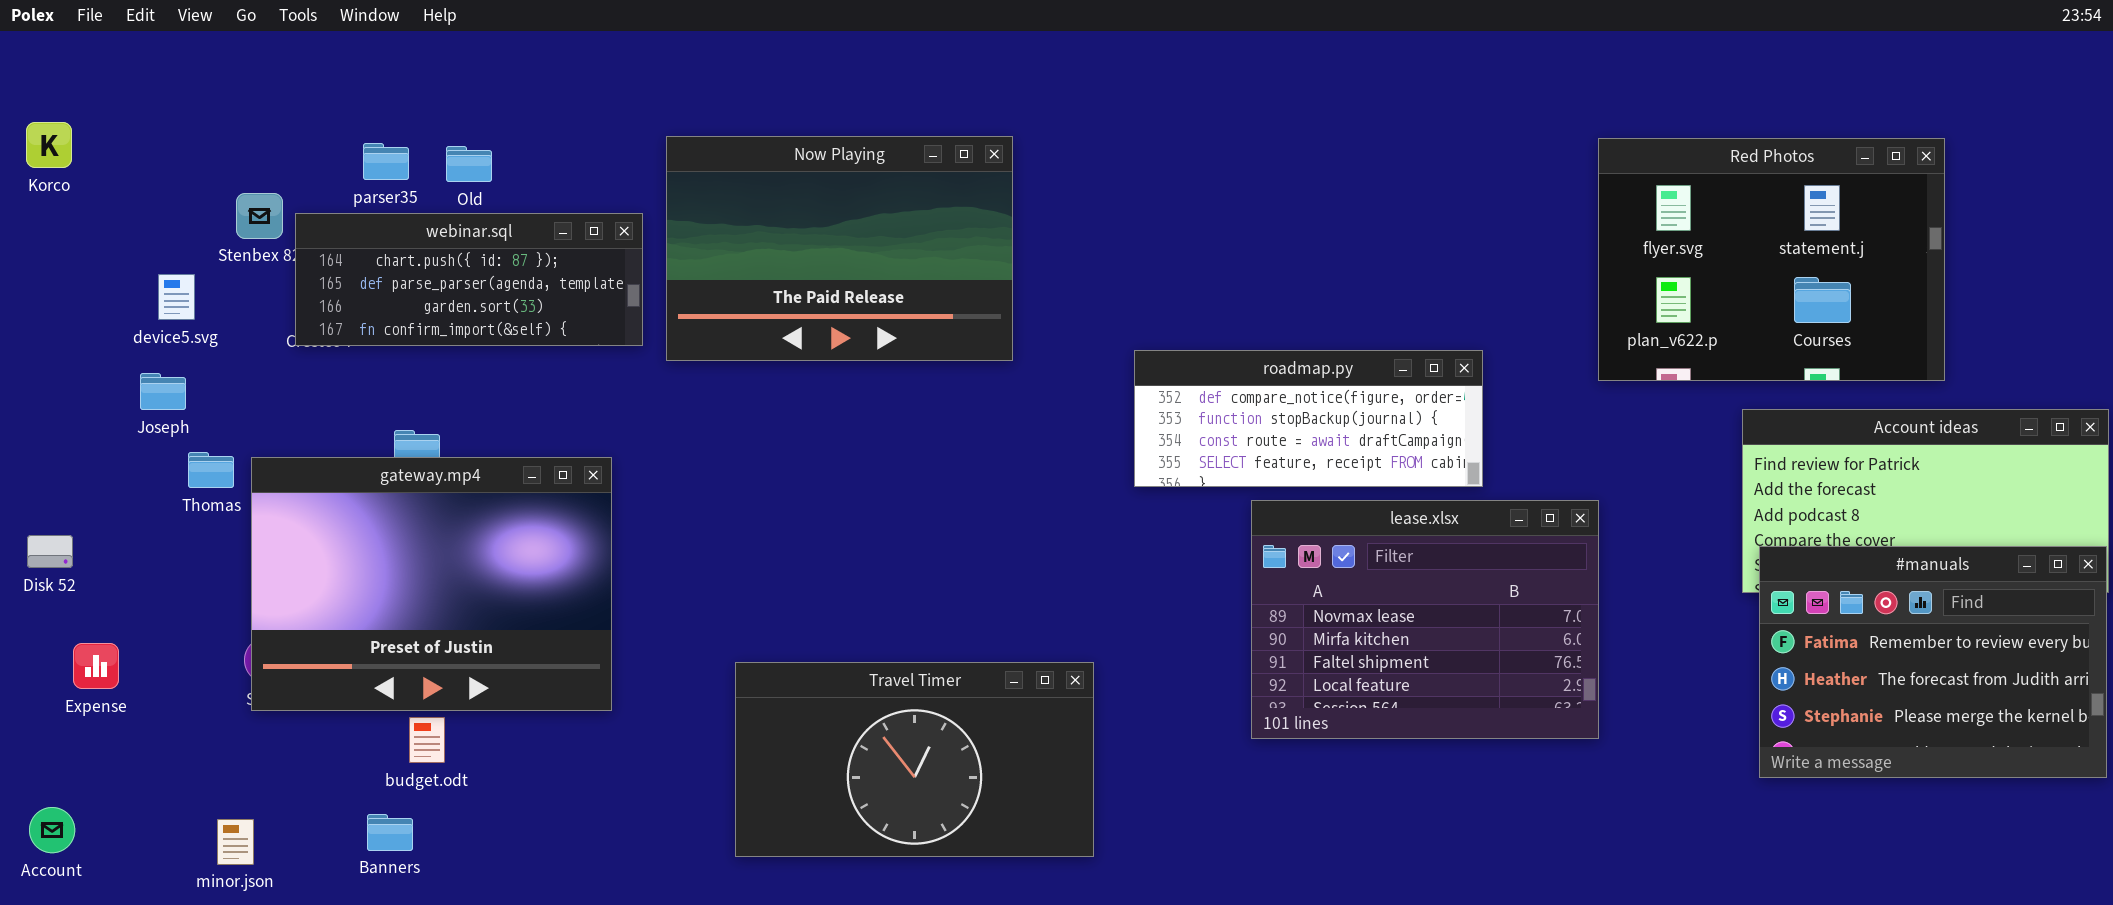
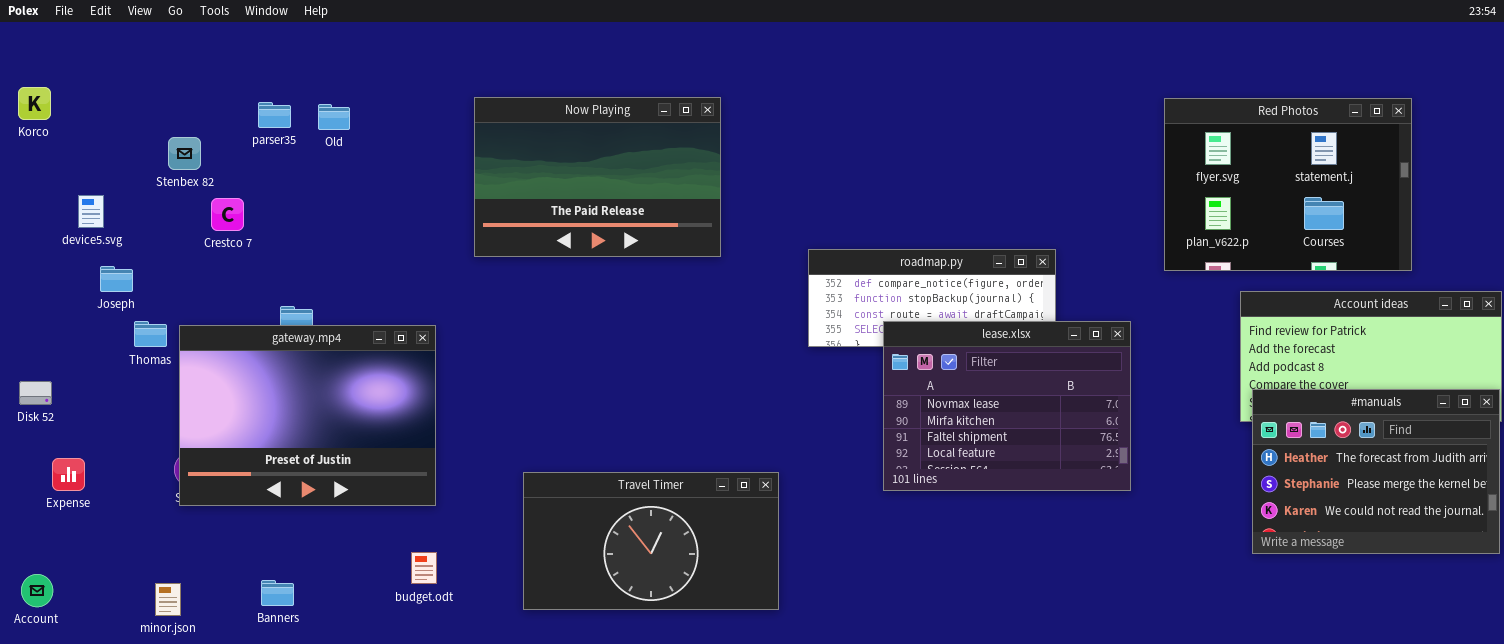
Red Photos: [1598,138,1945,381] -> [1164,98,1412,271], moved
webinar.sql: [295,213,643,346] -> none, closed
device5.svg: [158,274,195,320] -> [78,195,104,228], moved
lease.xlsx: [1251,500,1599,739] -> [883,321,1131,491], moved
#manuals: [1759,546,2107,778] -> [1252,389,1500,554], scrolled down 1 row
budget.odt: [409,717,445,763] -> [411,552,437,584], moved

